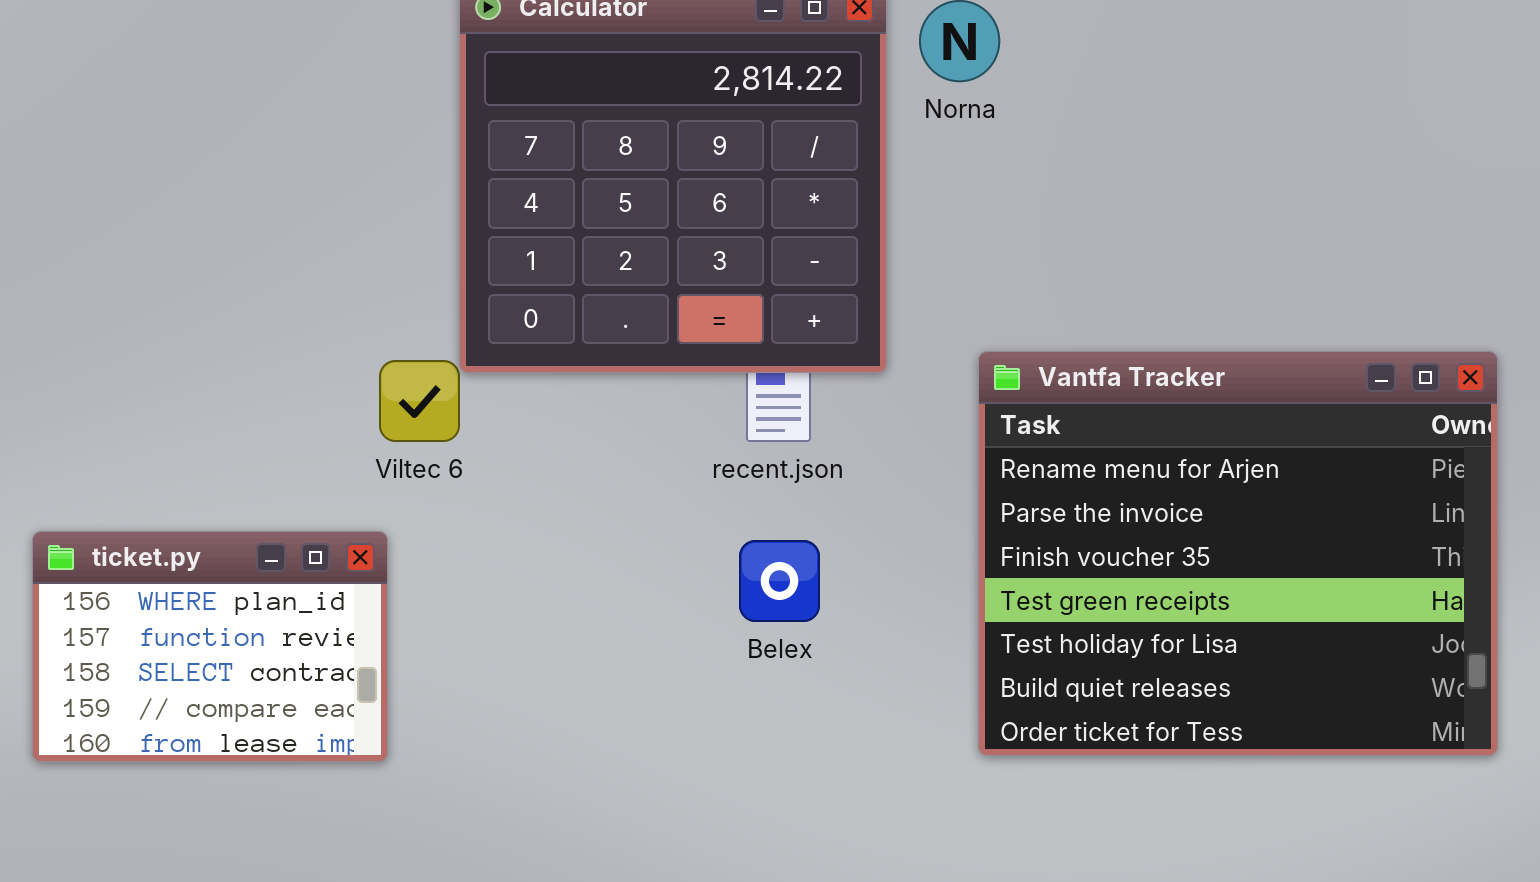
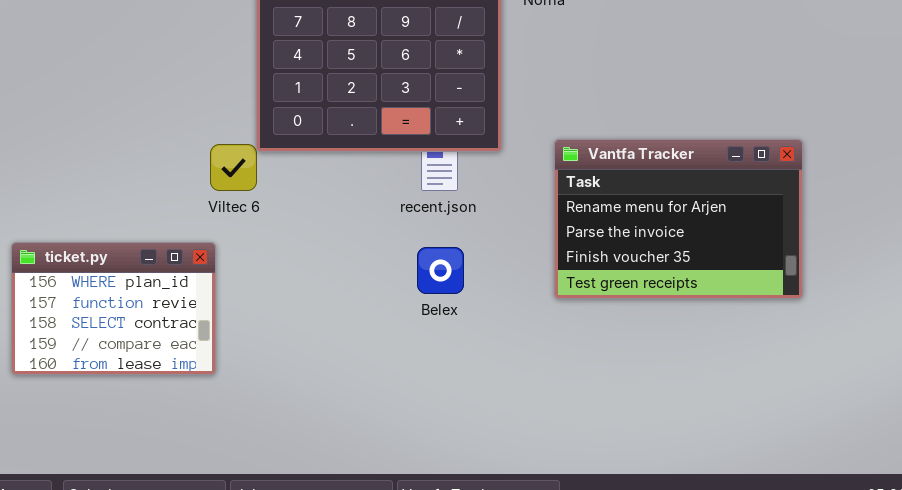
Vantfa Tracker: [978,351,1498,756] -> [554,139,803,299], resized

